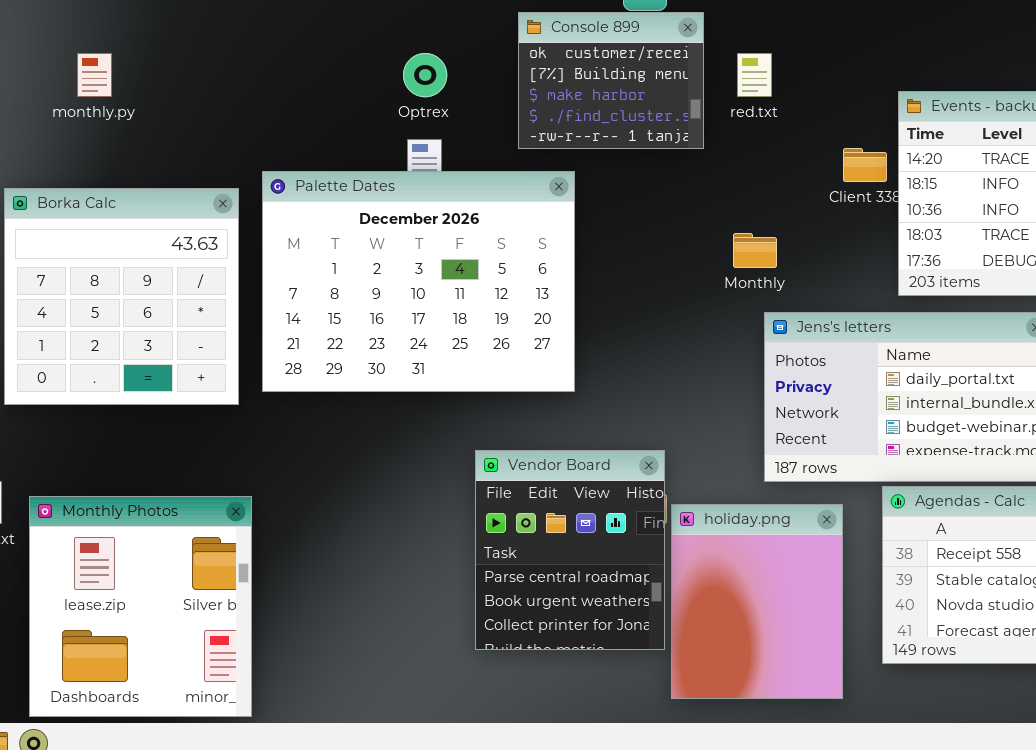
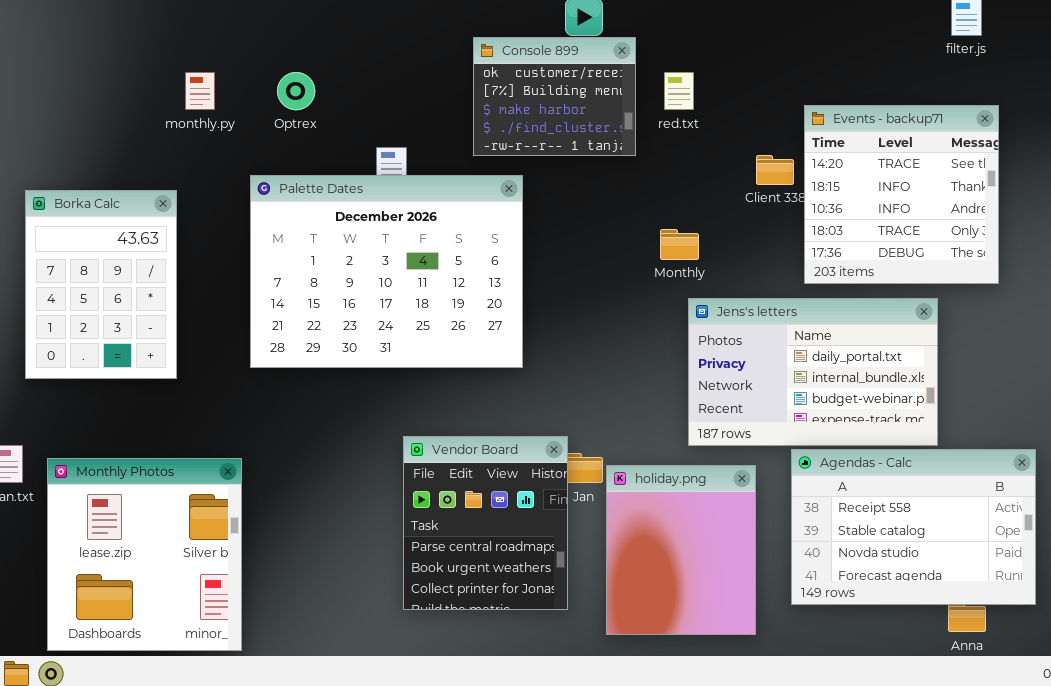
monthly.py: [77,53,112,97] -> [185,72,215,110], moved
Optrex: [403,53,447,97] -> [277,72,315,110], moved
Borka Calc: [4,188,239,405] -> [25,190,177,379], resized
Vendor Board: [475,450,665,650] -> [403,436,568,610], moved

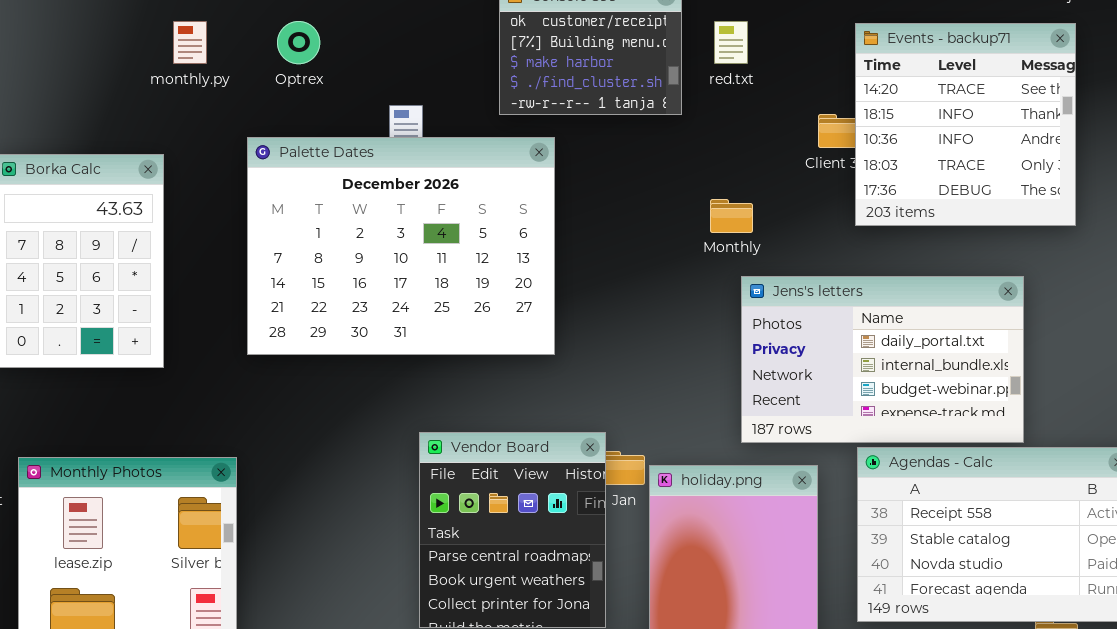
Events - backup71: [804,105,999,284] -> [855,23,1076,226], moved

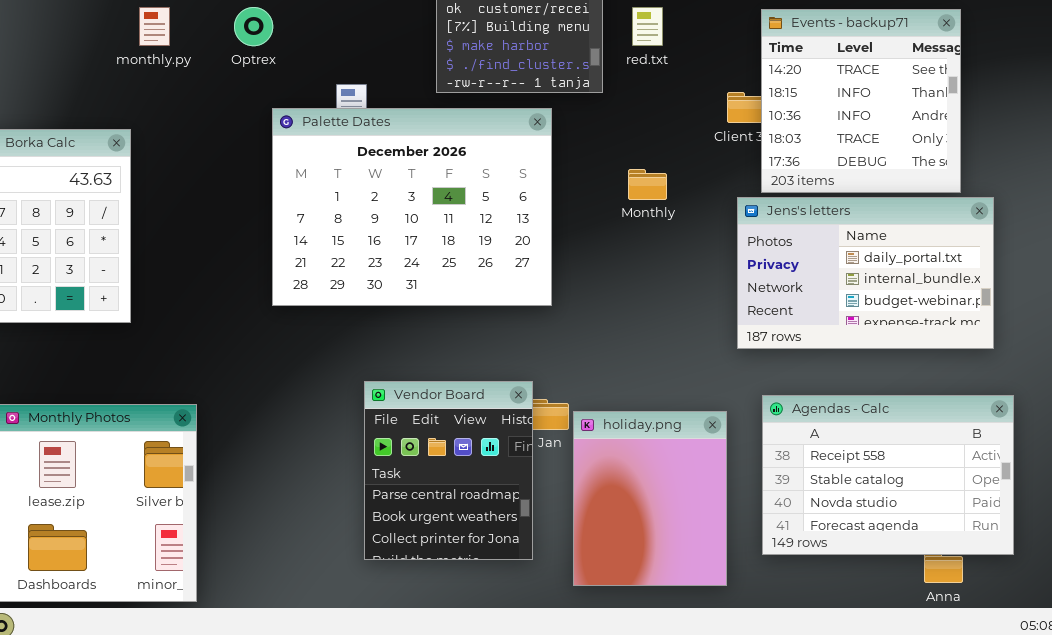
Palette Dates: [247,137,555,355] -> [272,108,552,306], moved
Jens's letters: [741,276,1024,443] -> [737,197,994,349], moved

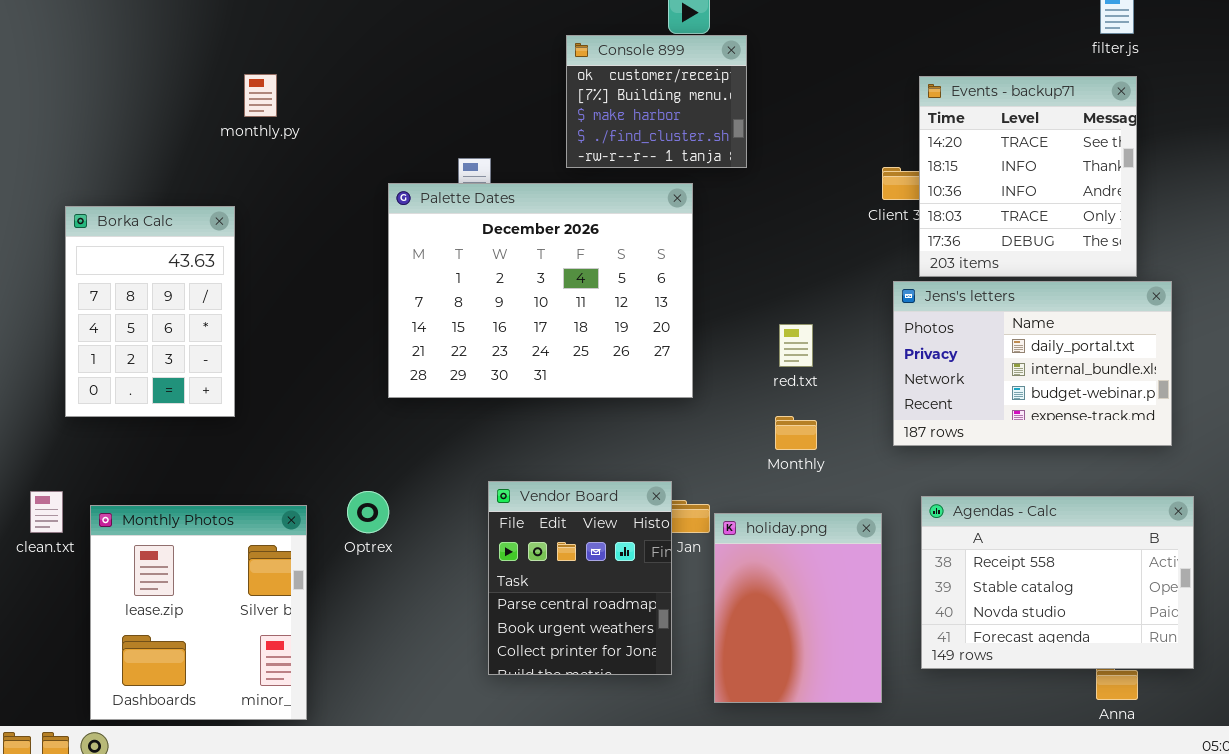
Optrex: [234,7,273,46] -> [347,491,389,533], moved
red.txt: [632,7,663,46] -> [779,324,813,367], moved
Monthly: [628,169,667,200] -> [775,416,817,450], moved

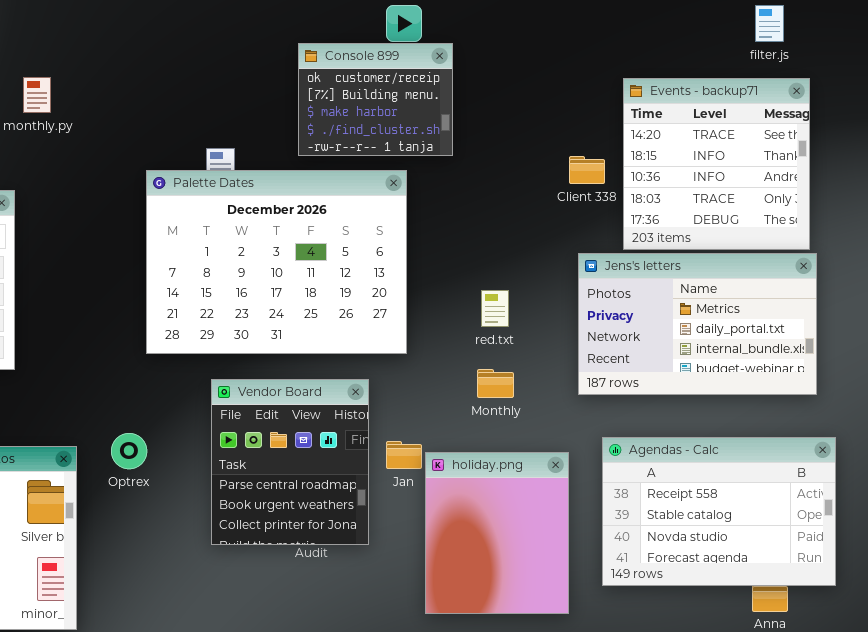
Events - backup71: [919,76,1137,277] -> [623,78,810,250], moved
Jens's letters: [893,281,1172,446] -> [578,253,817,395], scrolled up 1 row
Vendor Board: [488,481,672,675] -> [211,379,369,545], moved

